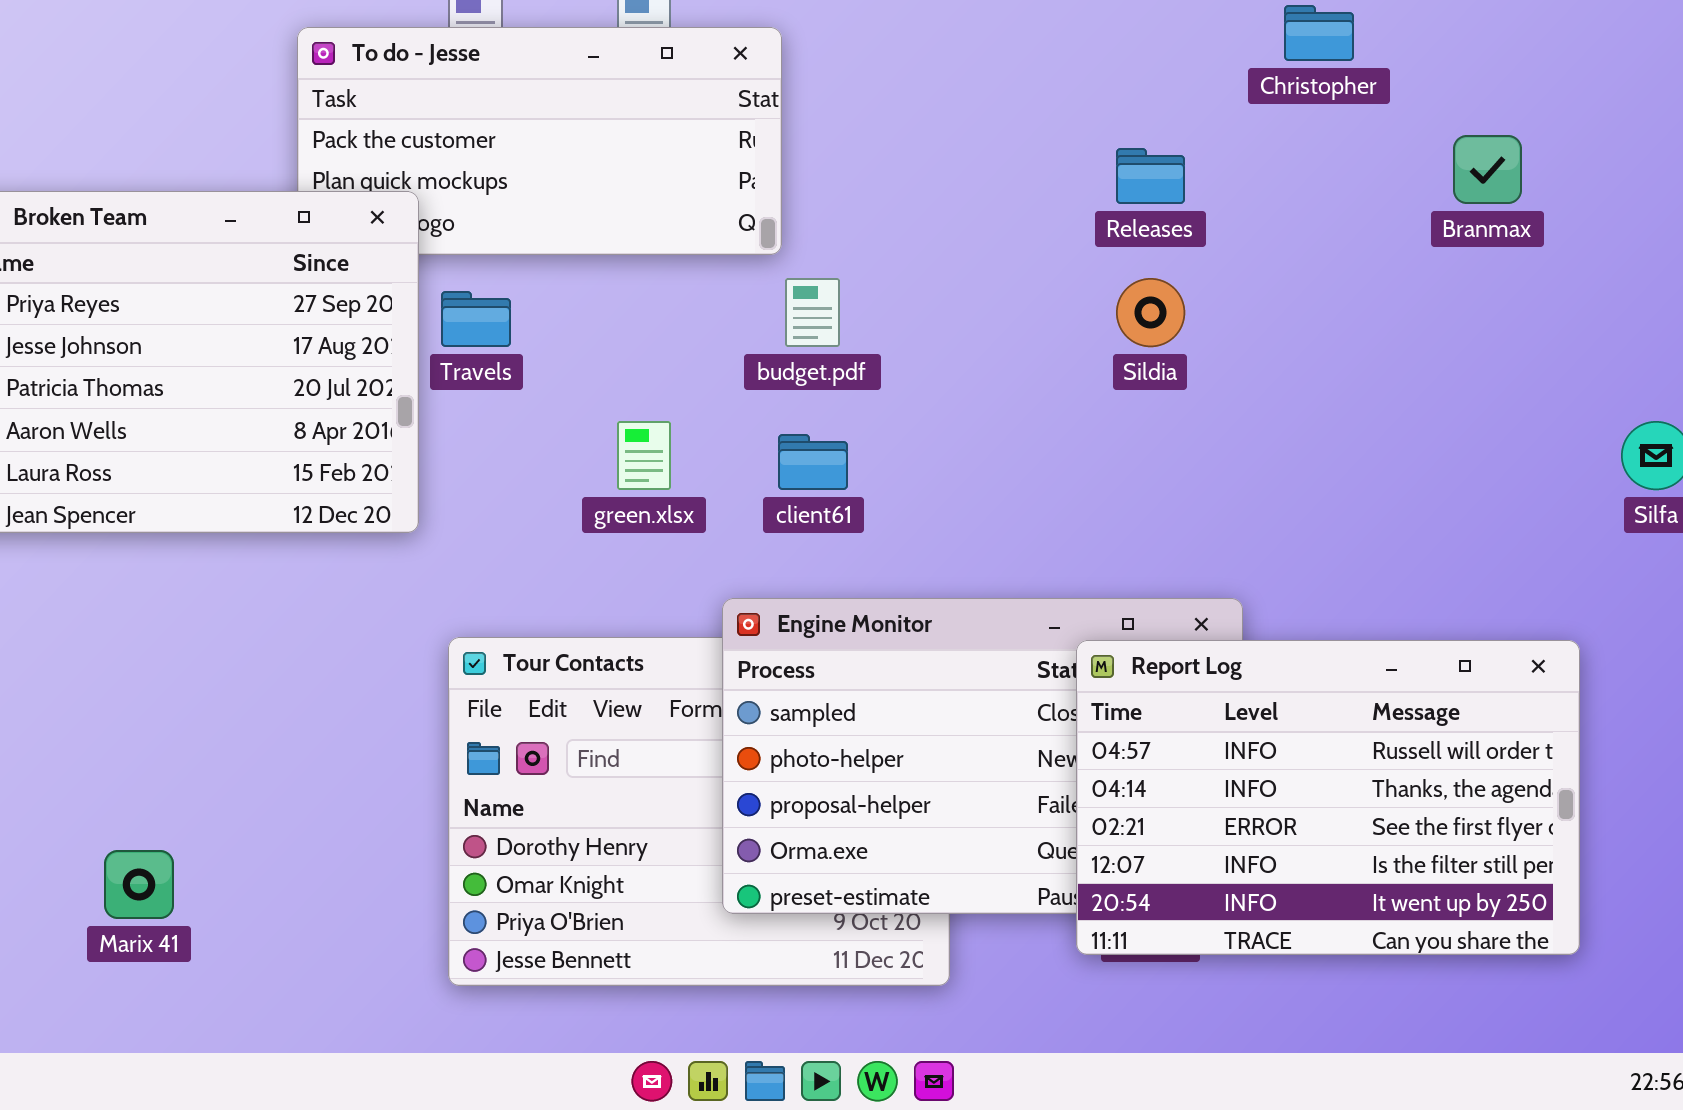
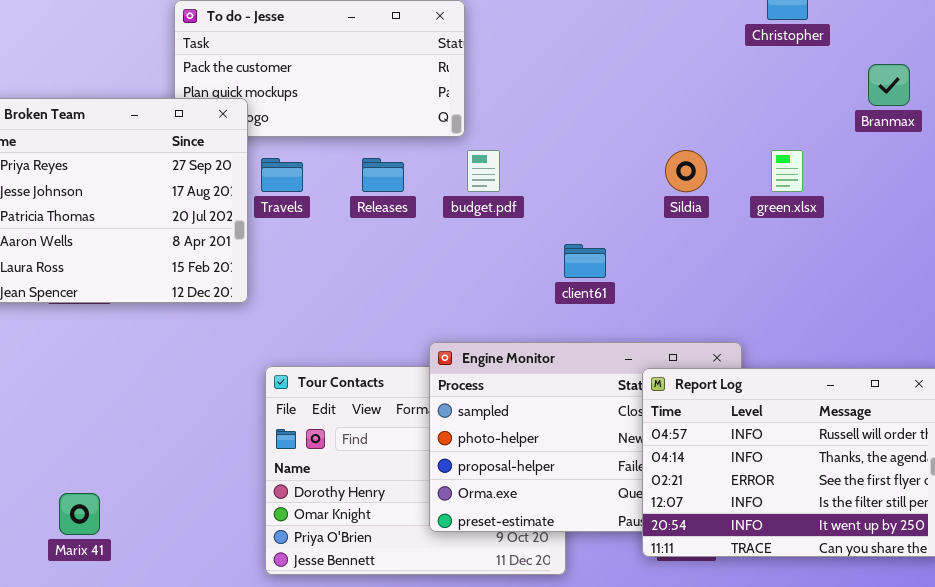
Releases: [1116,148,1185,204] -> [362,158,404,192], moved
green.xlsx: [617,421,671,490] -> [771,150,803,192], moved
client61: [778,434,848,490] -> [564,244,606,278], moved

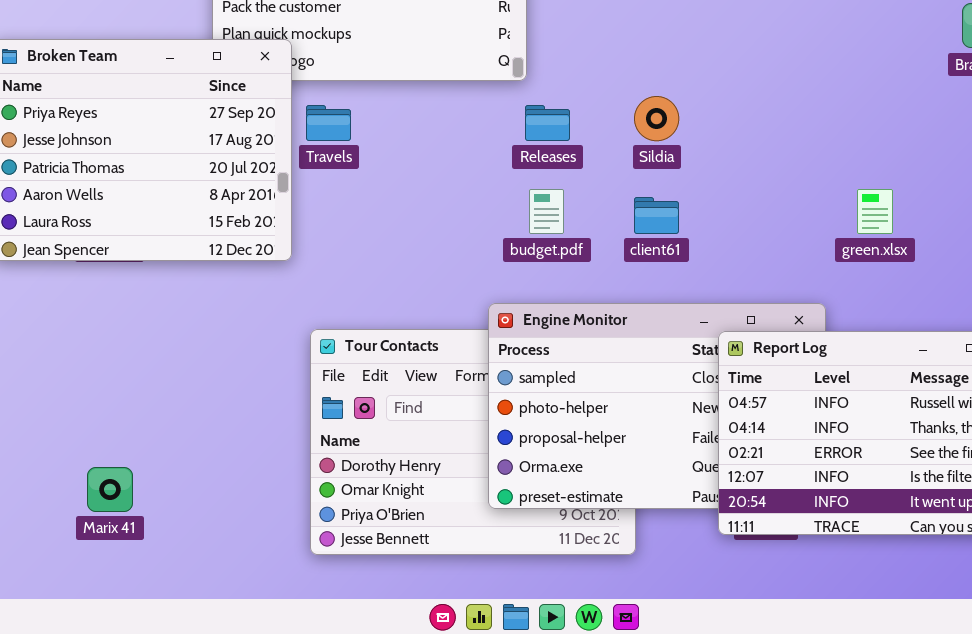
budget.pdf: [467,150,500,192] -> [529,189,564,234], moved
Sildia: [665,150,707,192] -> [634,96,679,141], moved
green.xlsx: [771,150,803,192] -> [857,189,893,234], moved
Releases: [362,158,404,192] -> [525,105,570,141], moved

